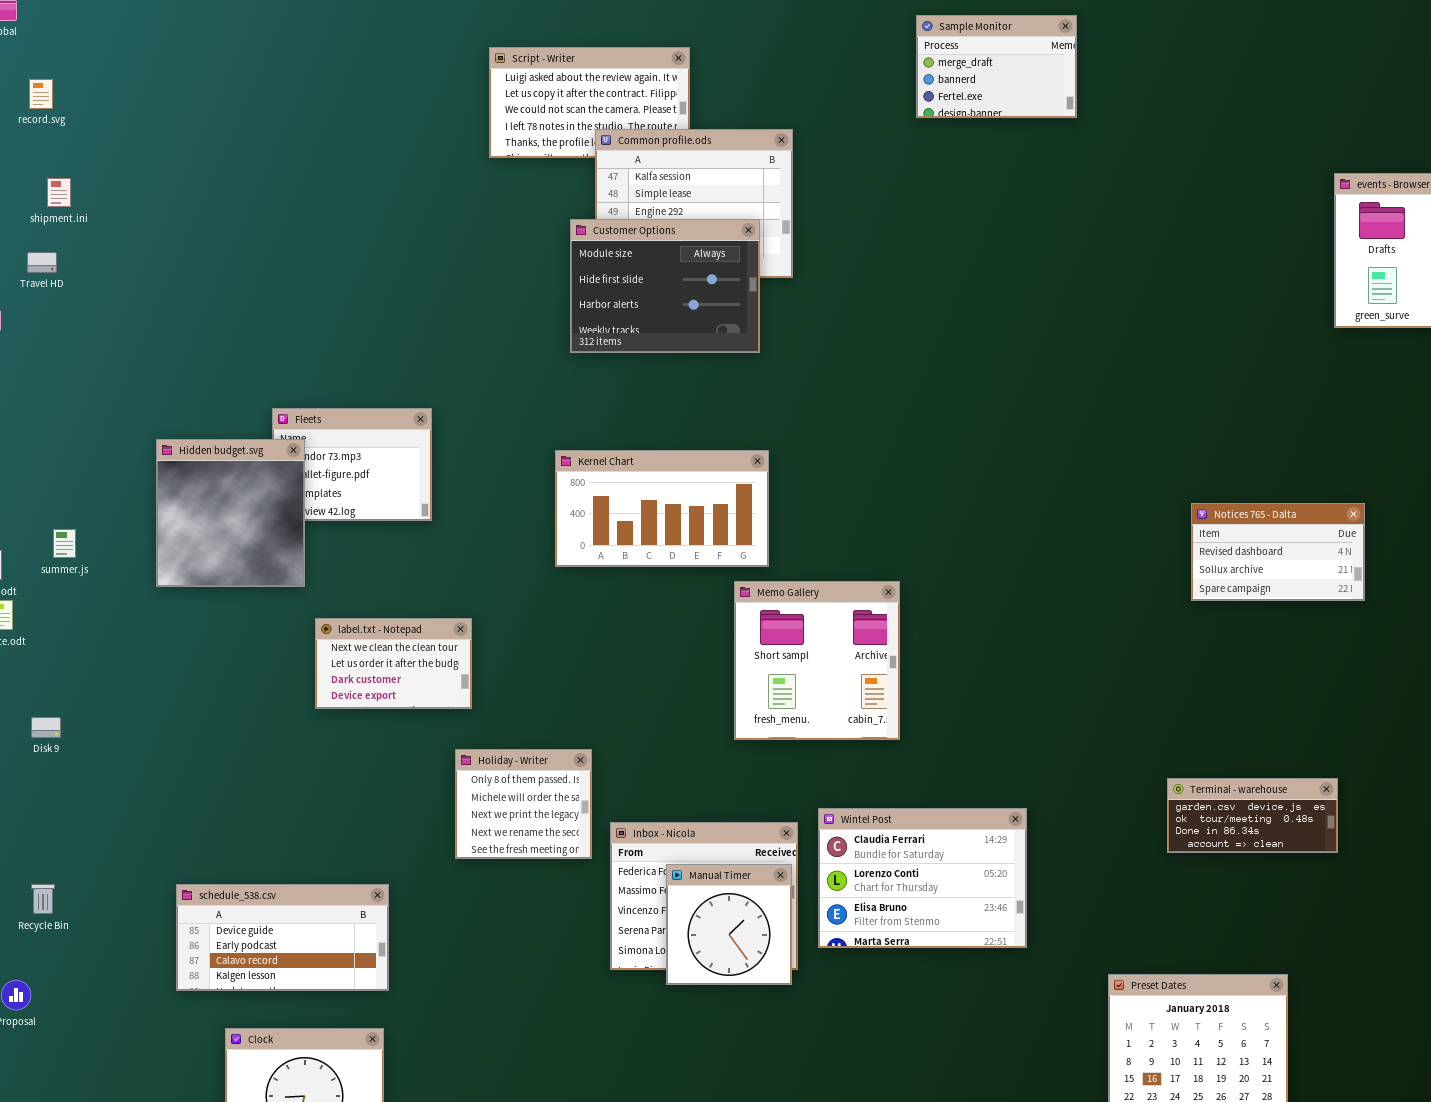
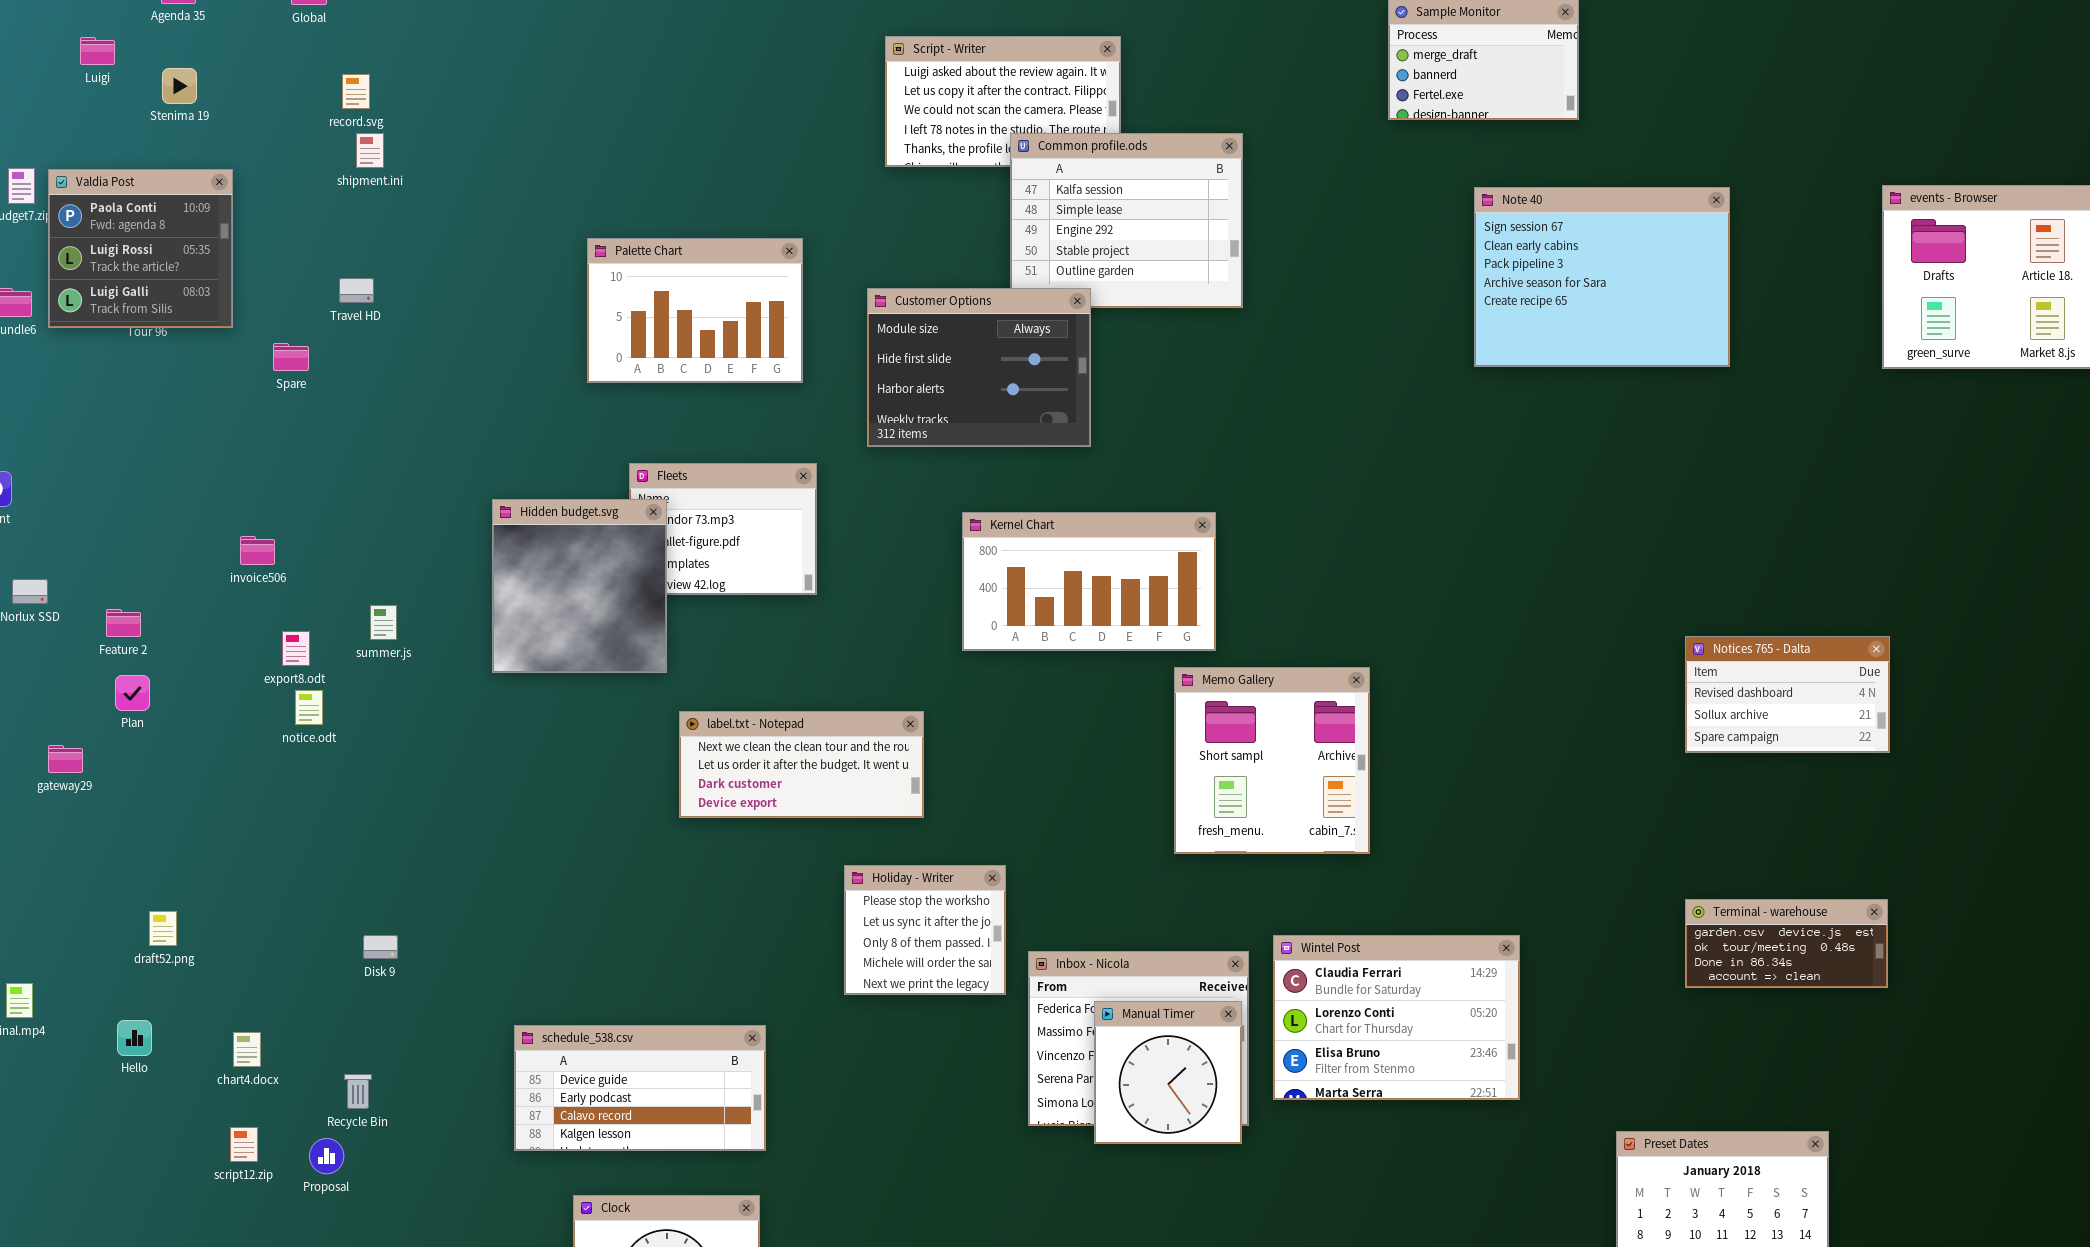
Note 40: none -> [1474,187,1730,367], opened
shipment.ini: [47,178,71,207] -> [356,133,384,168], moved
Palette Chart: none -> [587,238,803,383], opened
Customer Options: [570,219,760,353] -> [867,288,1091,447], moved
Notices 765 - Dalta: [1191,503,1365,601] -> [1685,636,1890,753], moved
label.txt - Notepad: [315,618,472,709] -> [679,711,924,818], resized
Disk 9: [31,717,61,738] -> [363,935,398,959], moved
Holiday - Writer: [455,749,592,859] -> [844,865,1006,995], scrolled up 2 rows
Recycle Bin: [31,884,55,914] -> [344,1074,372,1109], moved

